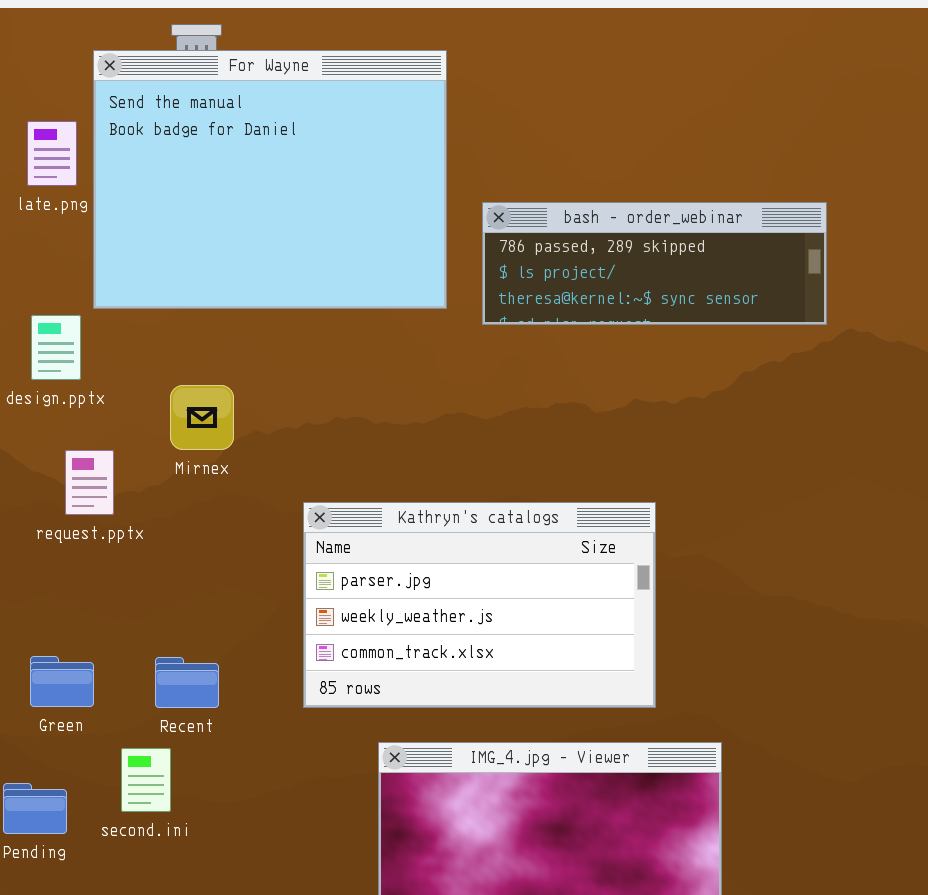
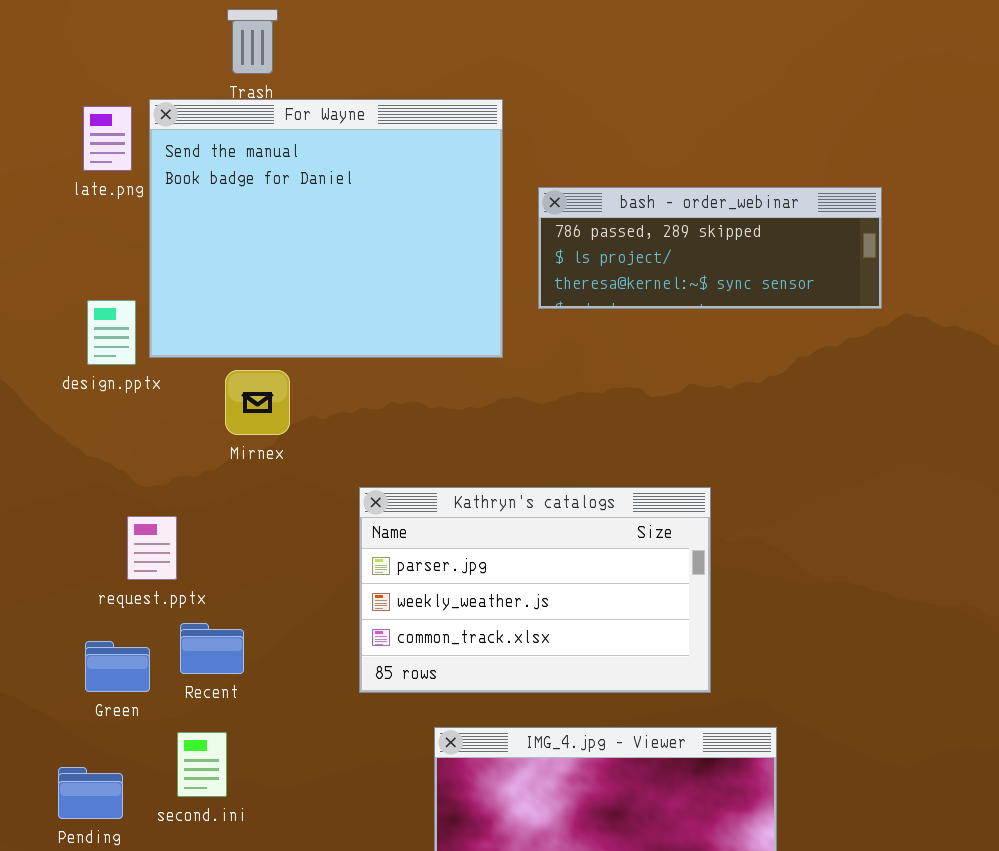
For Wayne: [93,50,447,309] -> [149,99,503,358], moved
request.pptx: [65,450,114,515] -> [127,516,177,580], moved
Recent: [155,657,219,708] -> [180,623,244,674], moved

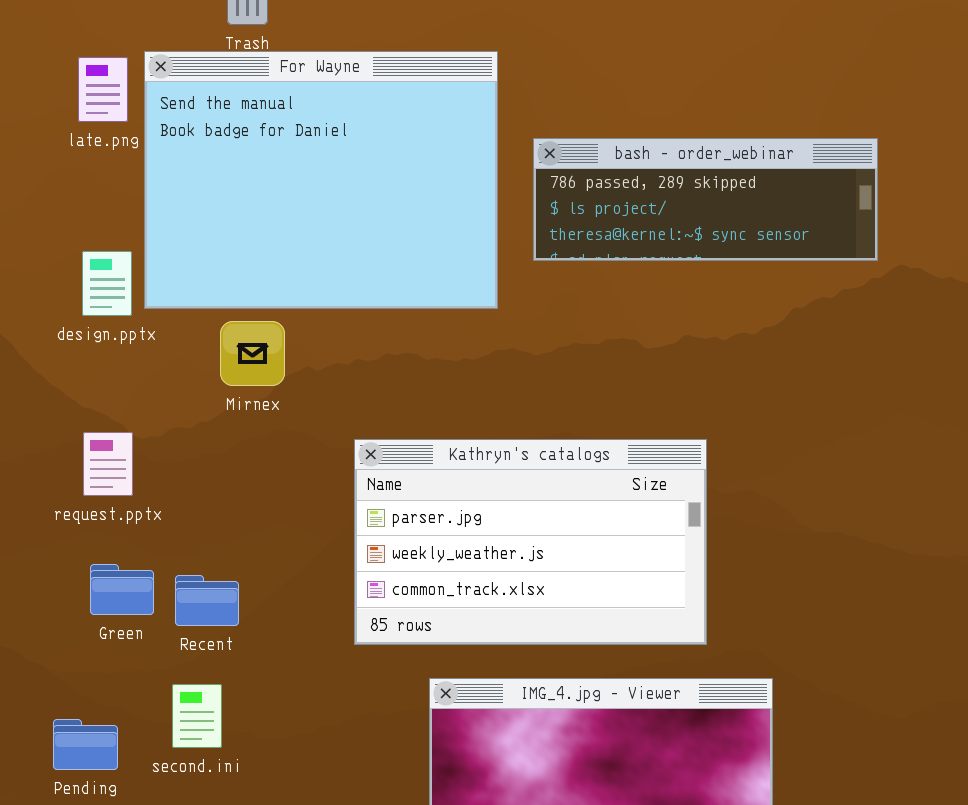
request.pptx: [127,516,177,580] -> [83,432,133,496], moved
Green: [85,641,150,692] -> [90,564,154,615], moved

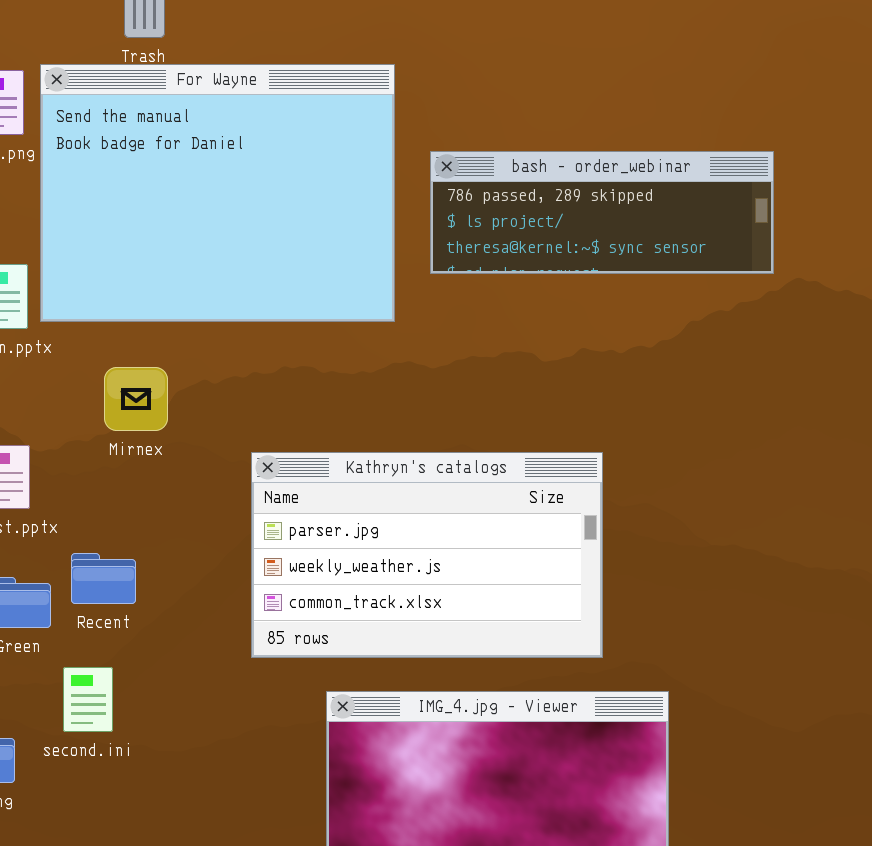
Mirnex: [220,321,285,386] -> [104,367,168,431], moved
Recent: [175,575,239,626] -> [71,553,136,604], moved
second.ini: [172,684,222,748] -> [63,667,113,732], moved

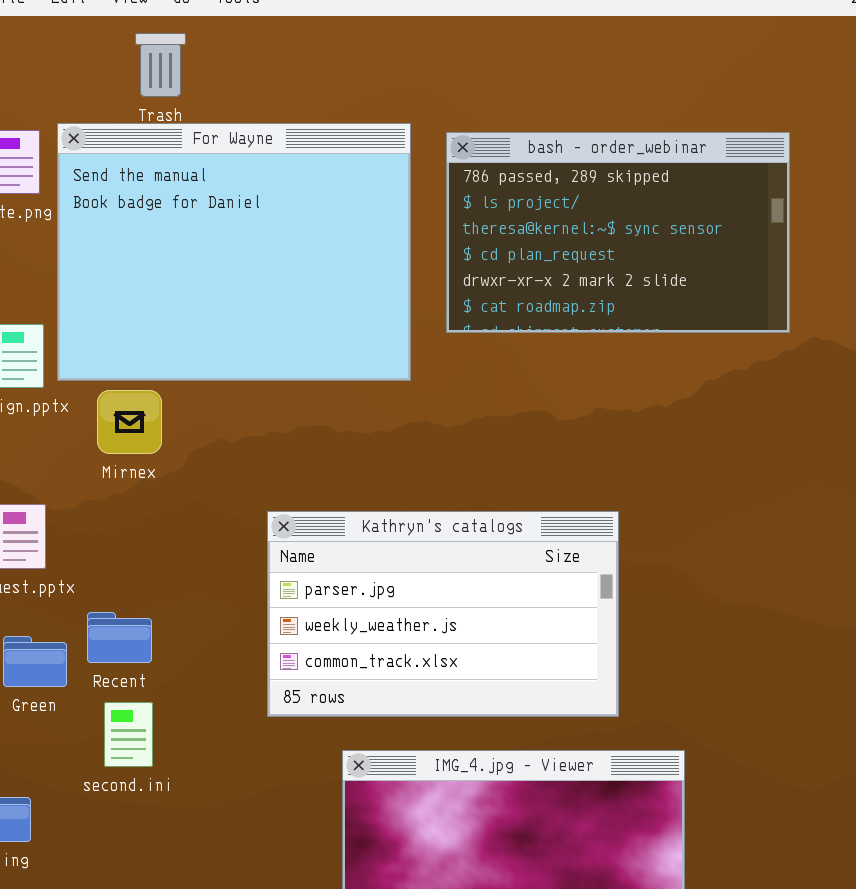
bash - order_webinar: [430,151,774,274] -> [446,132,790,333], resized
Mirnex: [104,367,168,431] -> [97,390,162,454], moved
second.ini: [63,667,113,732] -> [104,702,153,767], moved

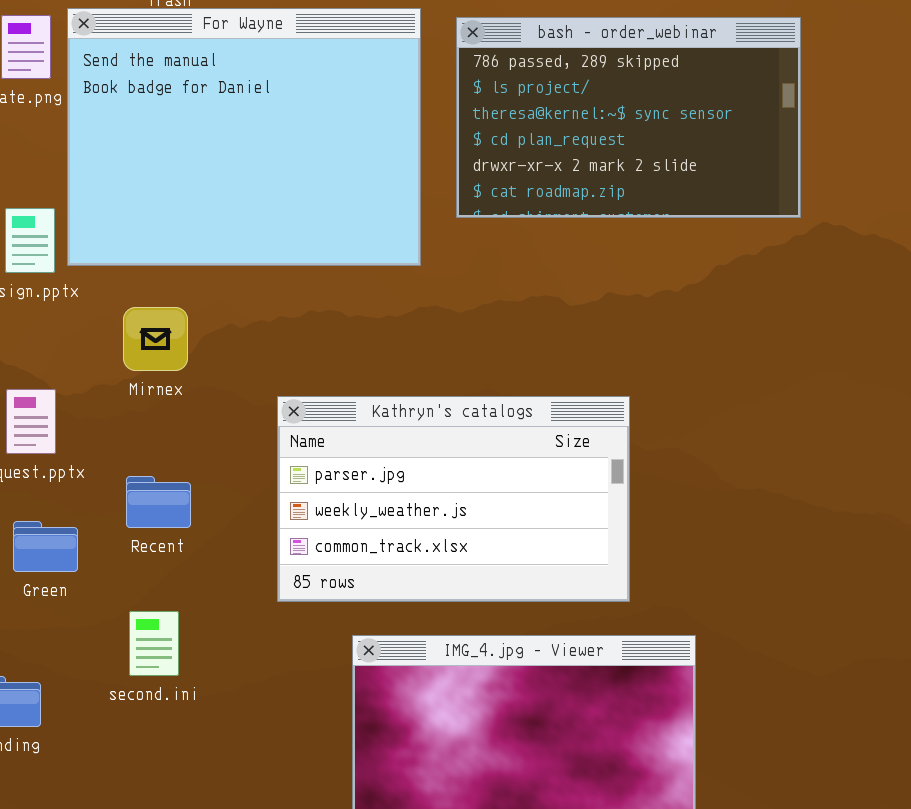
Mirnex: [97,390,162,454] -> [123,307,188,371], moved
Recent: [87,612,152,663] -> [126,476,191,528], moved
second.ini: [104,702,153,767] -> [129,611,179,676], moved

